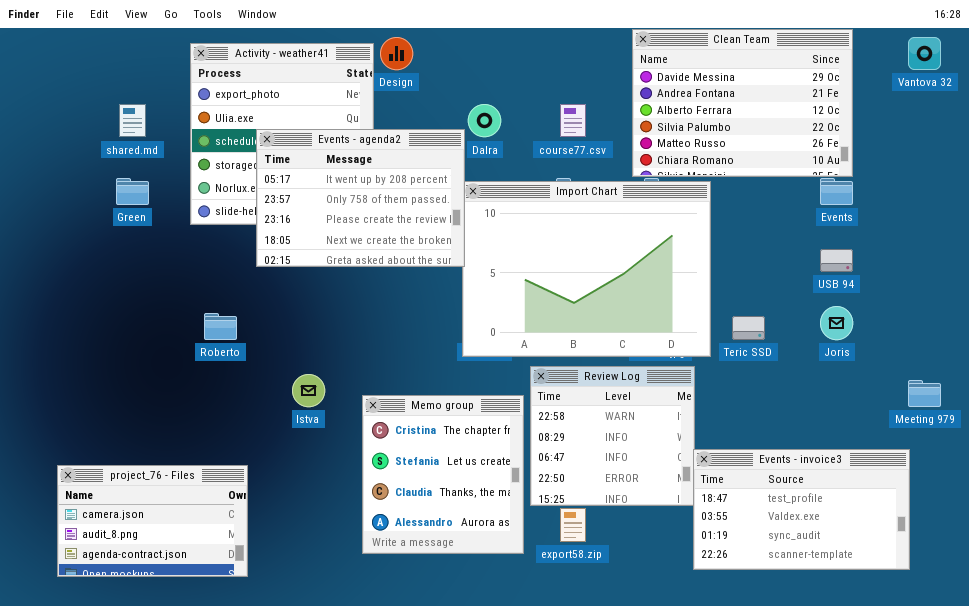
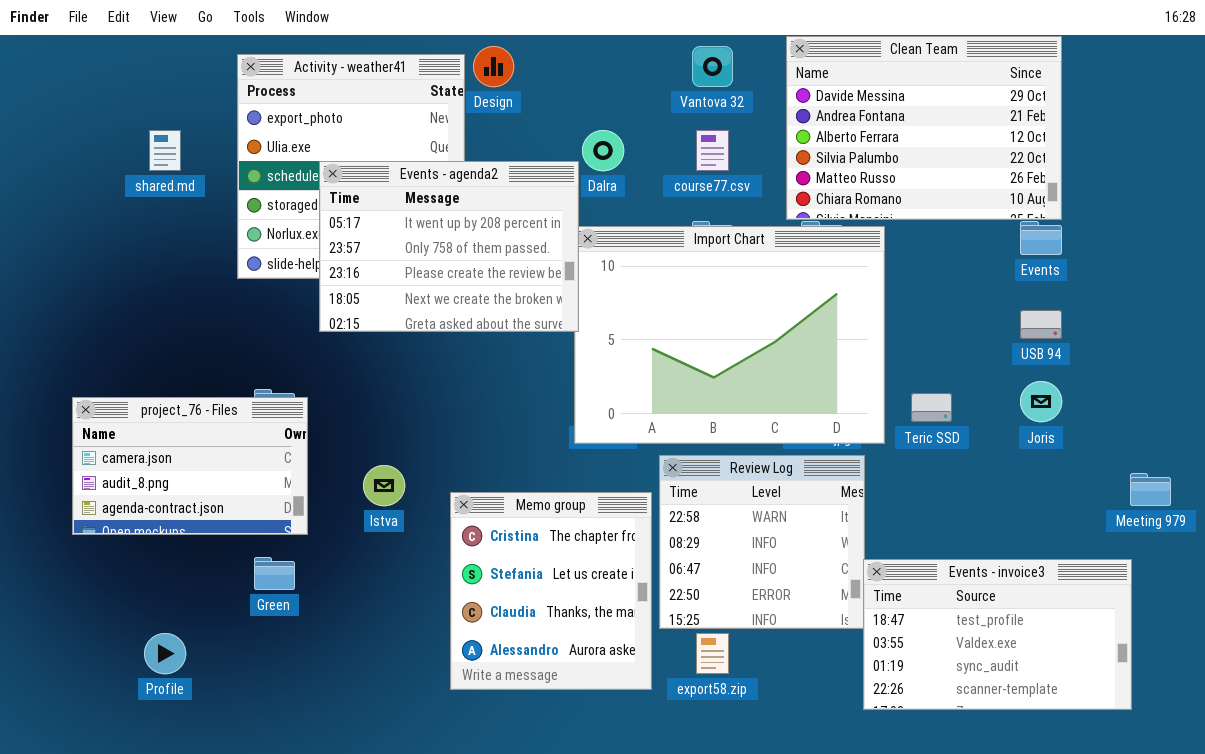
Vantova 32: [908,37,941,70] -> [692,46,733,87], moved
Green: [116,178,149,205] -> [254,557,295,590], moved
project_76 - Files: [57,465,248,577] -> [72,397,308,535], moved

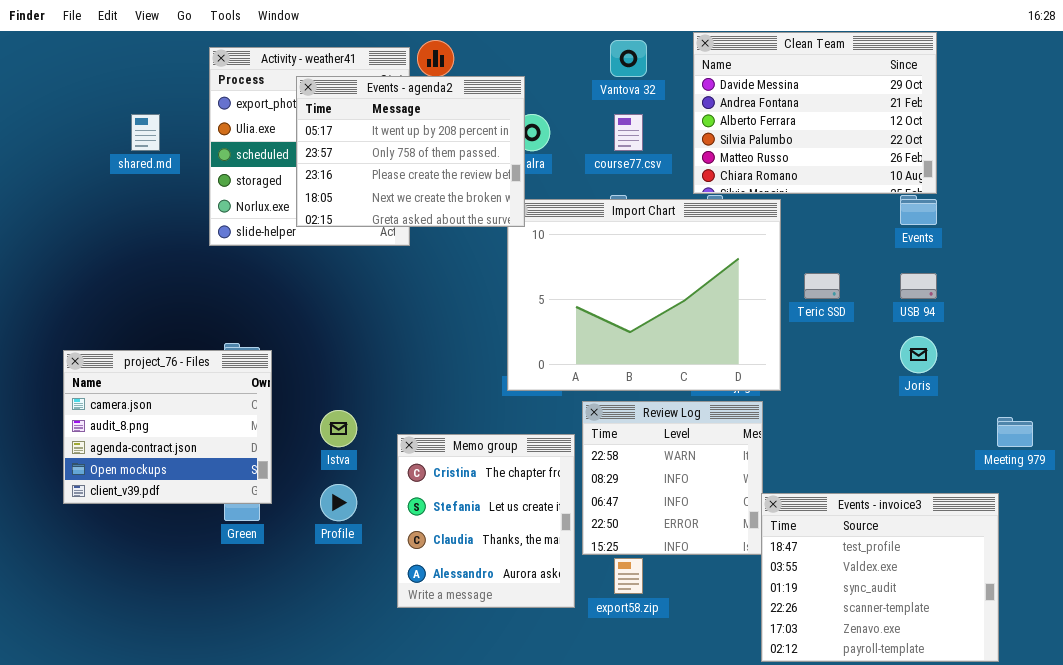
Events - agenda2: [319,161,579,332] -> [296,76,525,227], moved
Teric SSD: [911,393,952,422] -> [804,273,840,299], moved
project_76 - Files: [72,397,308,535] -> [63,350,272,504], resized
Events - invoice3: [863,559,1132,710] -> [761,493,999,662], resized
Profile: [144,633,186,674] -> [320,484,357,521], moved

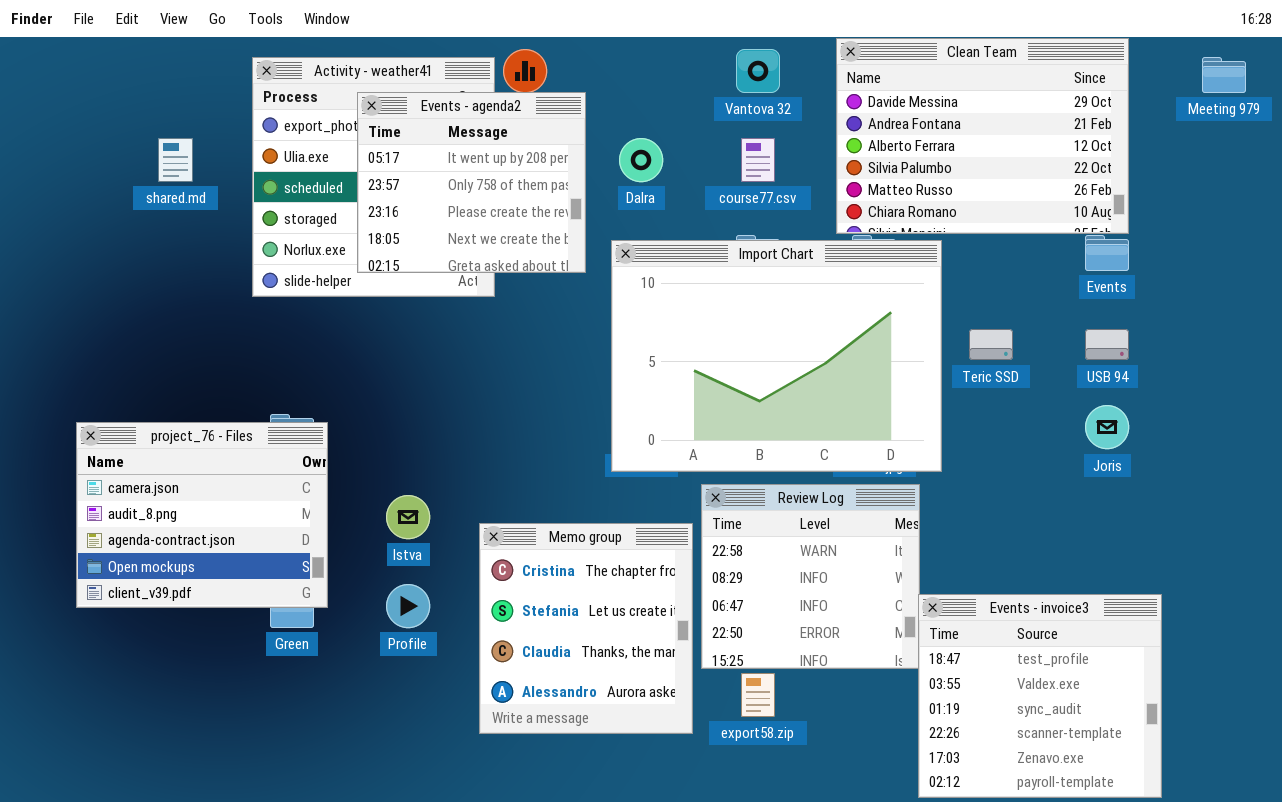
Events - agenda2: [296,76,525,227] -> [357,92,586,273], resized
Meeting 979: [997,417,1033,447] -> [1202,57,1246,93], moved
Events - invoice3: [761,493,999,662] -> [918,594,1162,798], resized

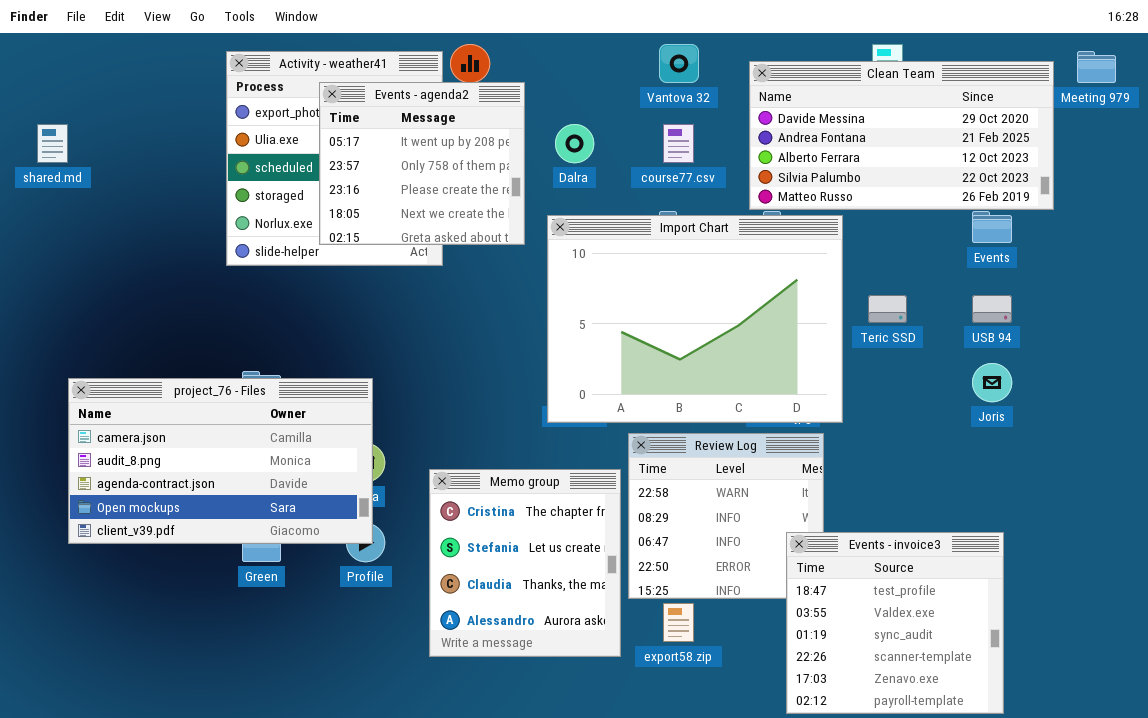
Clean Team: [836,38,1129,234] -> [749,61,1054,210], resized
shared.md: [158,138,193,182] -> [37,124,68,163], moved
project_76 - Files: [76,422,328,608] -> [68,378,373,544], resized
Events - invoice3: [918,594,1162,798] -> [786,532,1004,714], moved

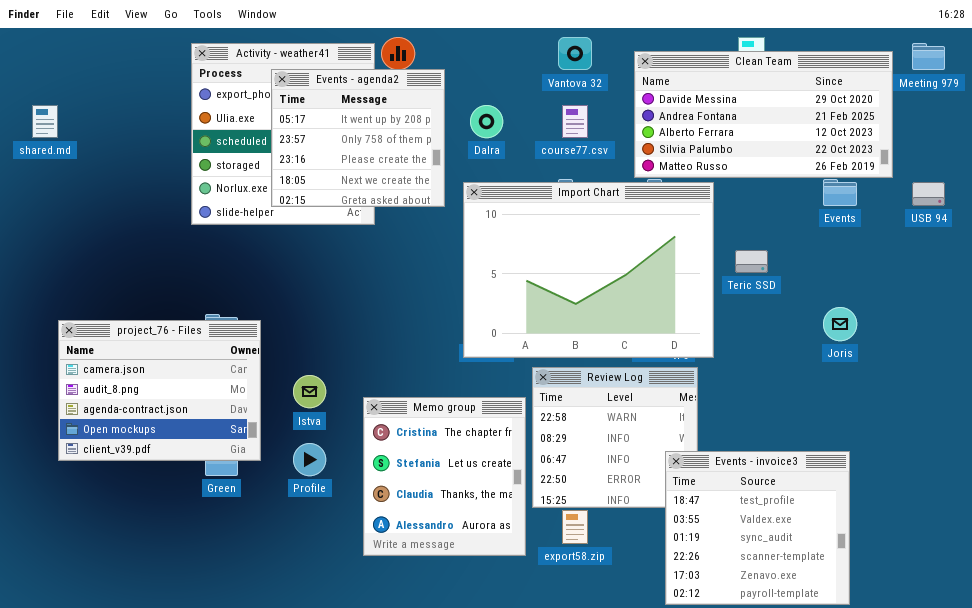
USB 94: [972,295,1012,323] -> [912,182,945,206], moved
project_76 - Files: [68,378,373,544] -> [58,320,261,461], resized

